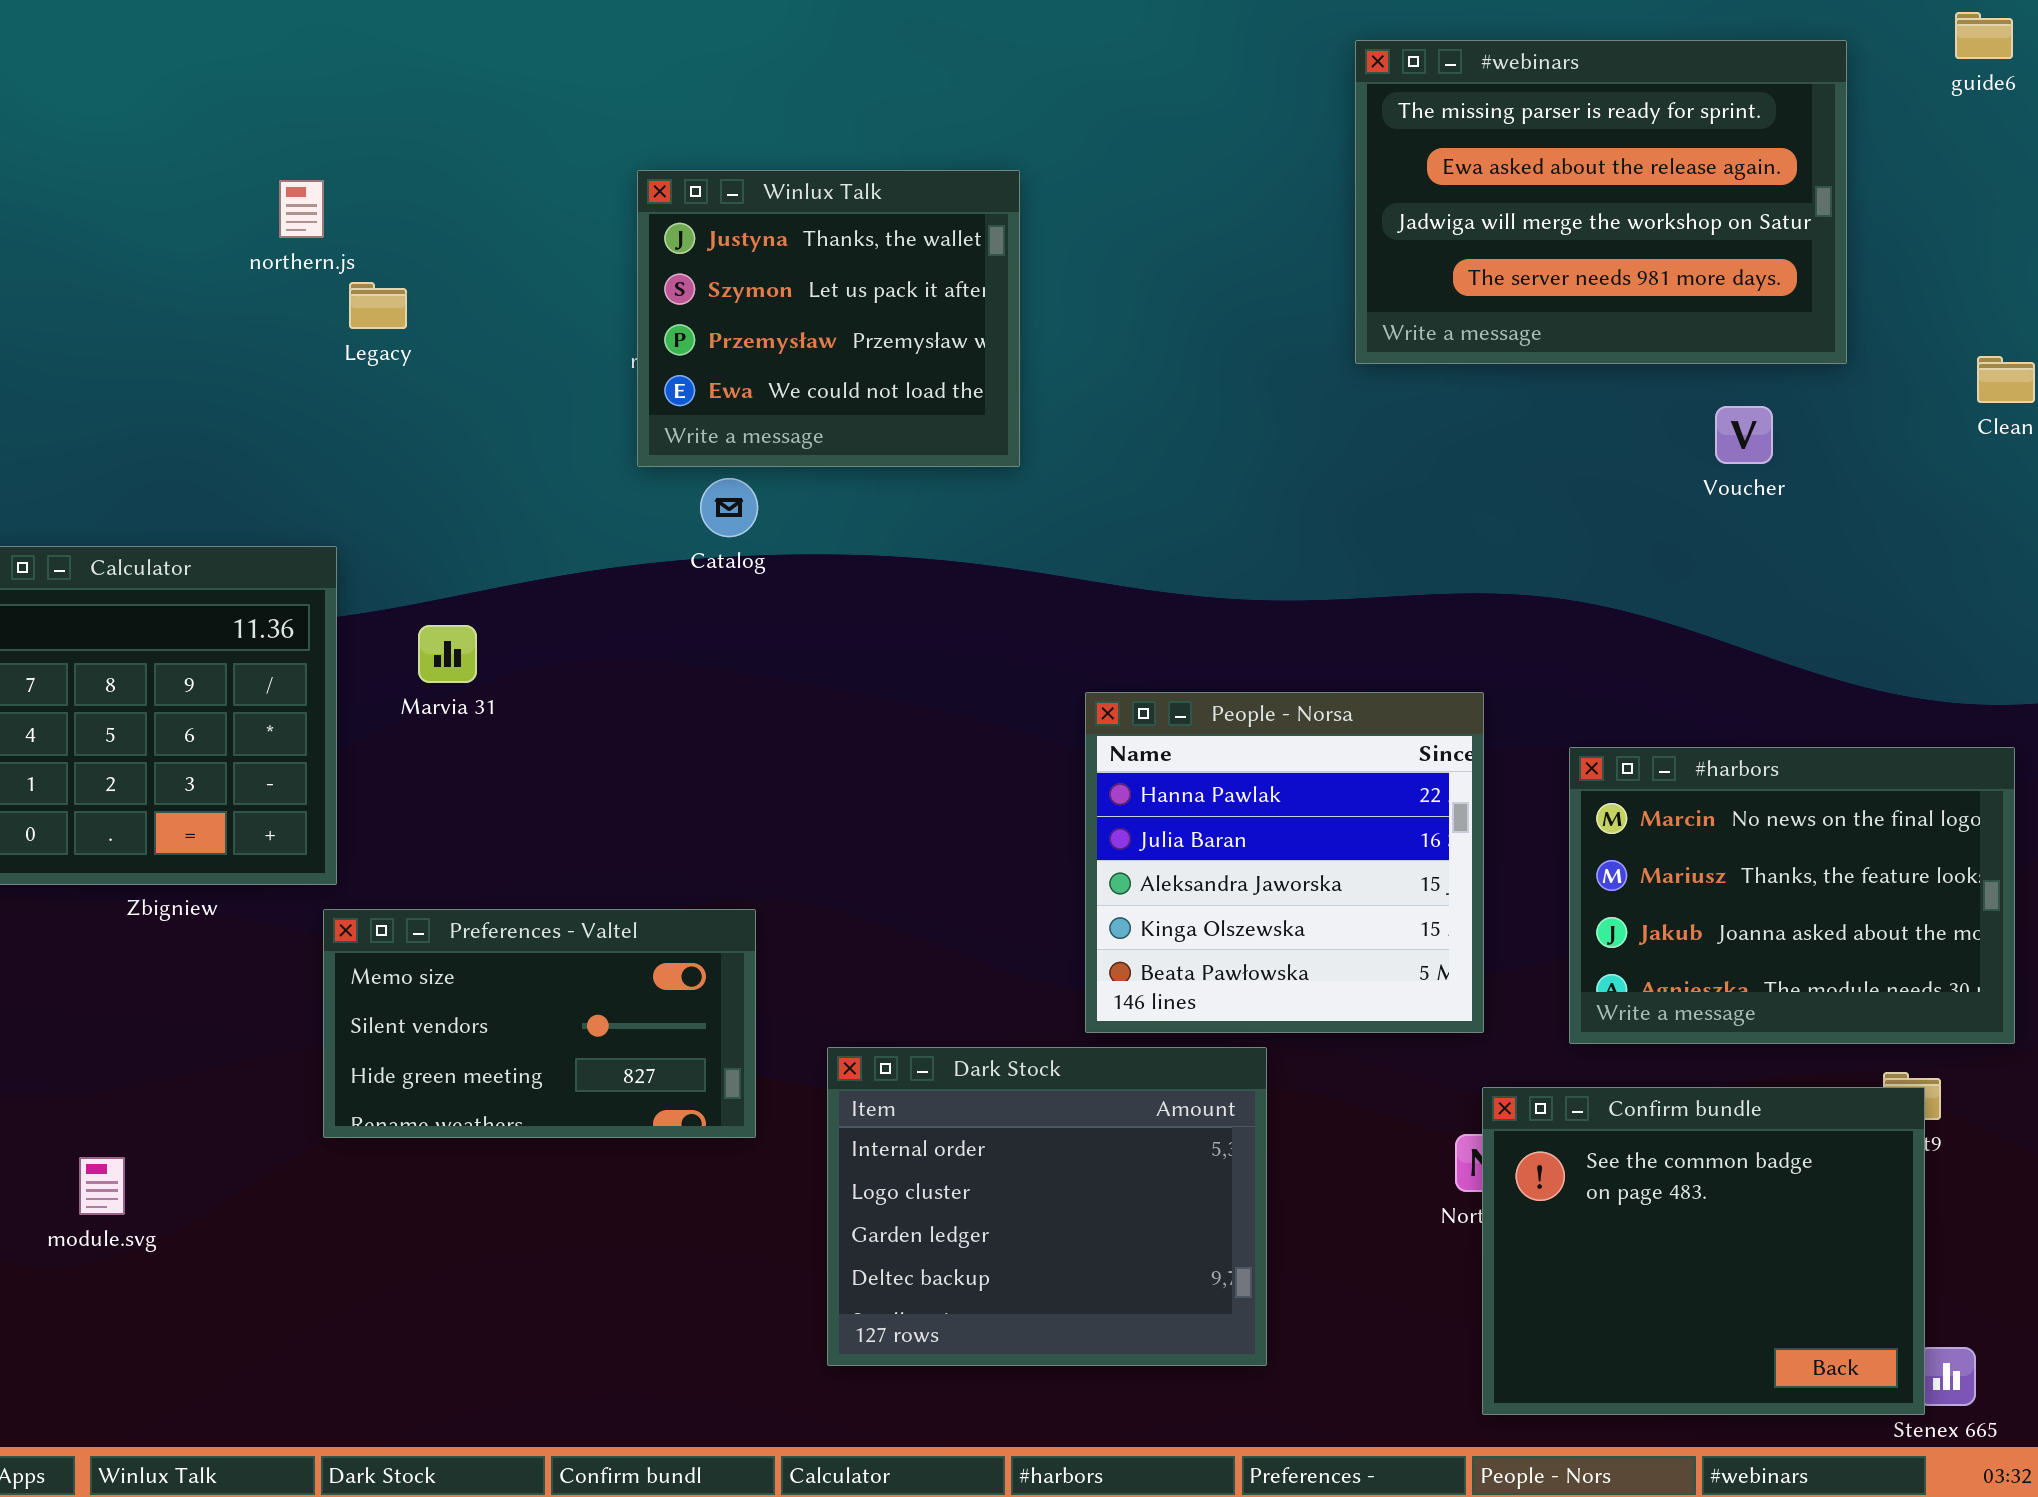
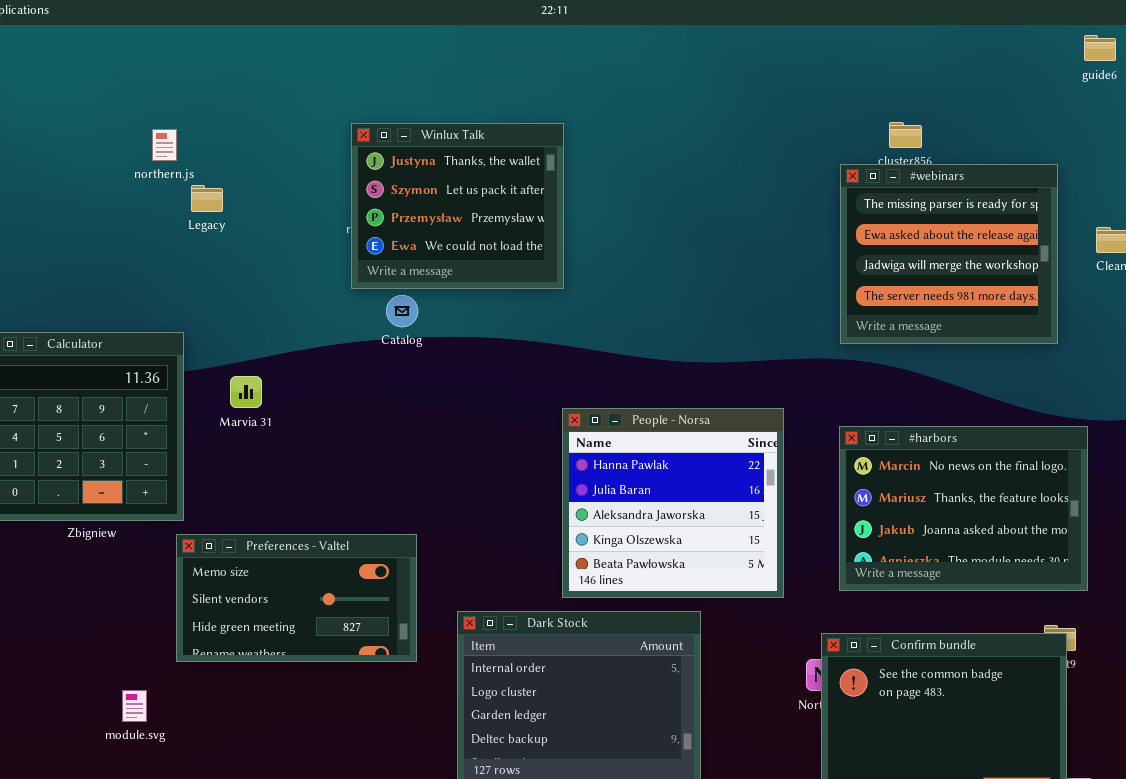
#webinars: [1355,40,1847,364] -> [840,164,1058,344], moved, resized
People - Norsa: [1085,692,1484,1033] -> [562,408,784,598], moved
#harbors: [1569,747,2015,1044] -> [839,426,1088,591], moved
module.svg: [79,1157,125,1215] -> [122,690,147,722], moved

